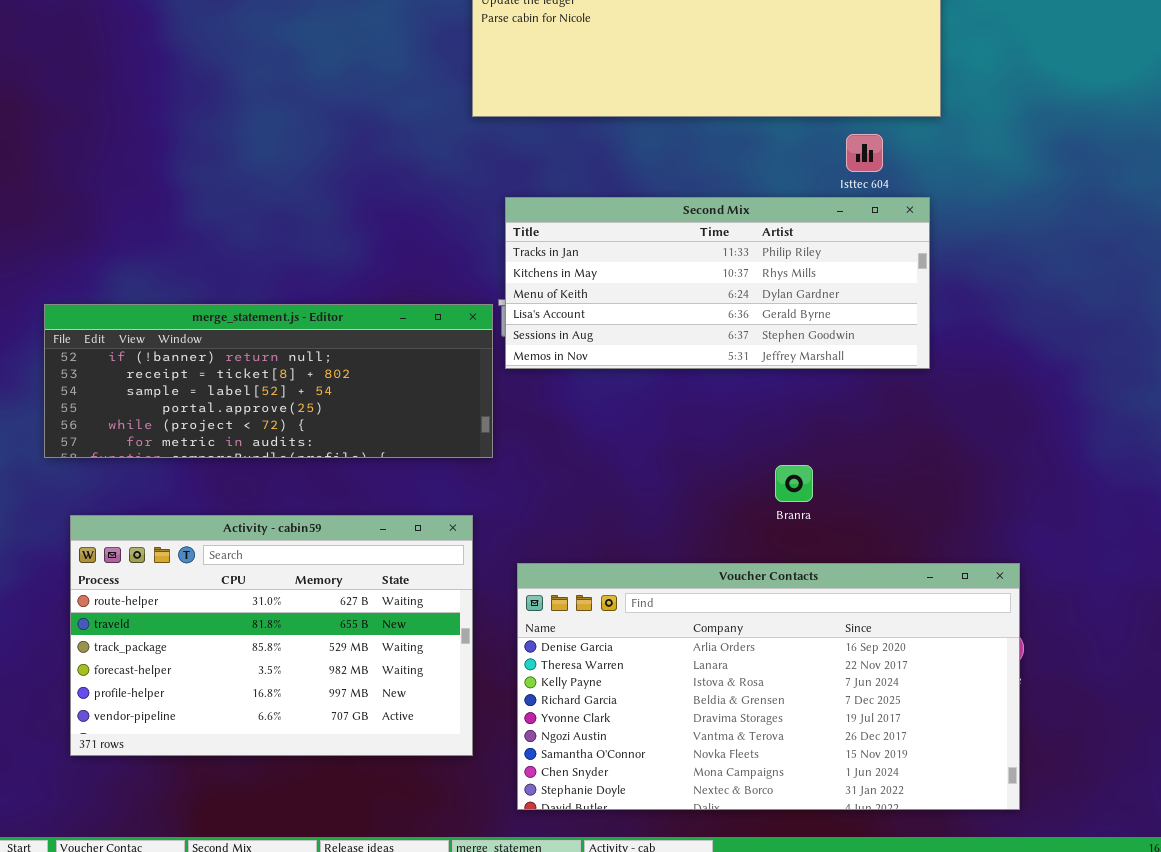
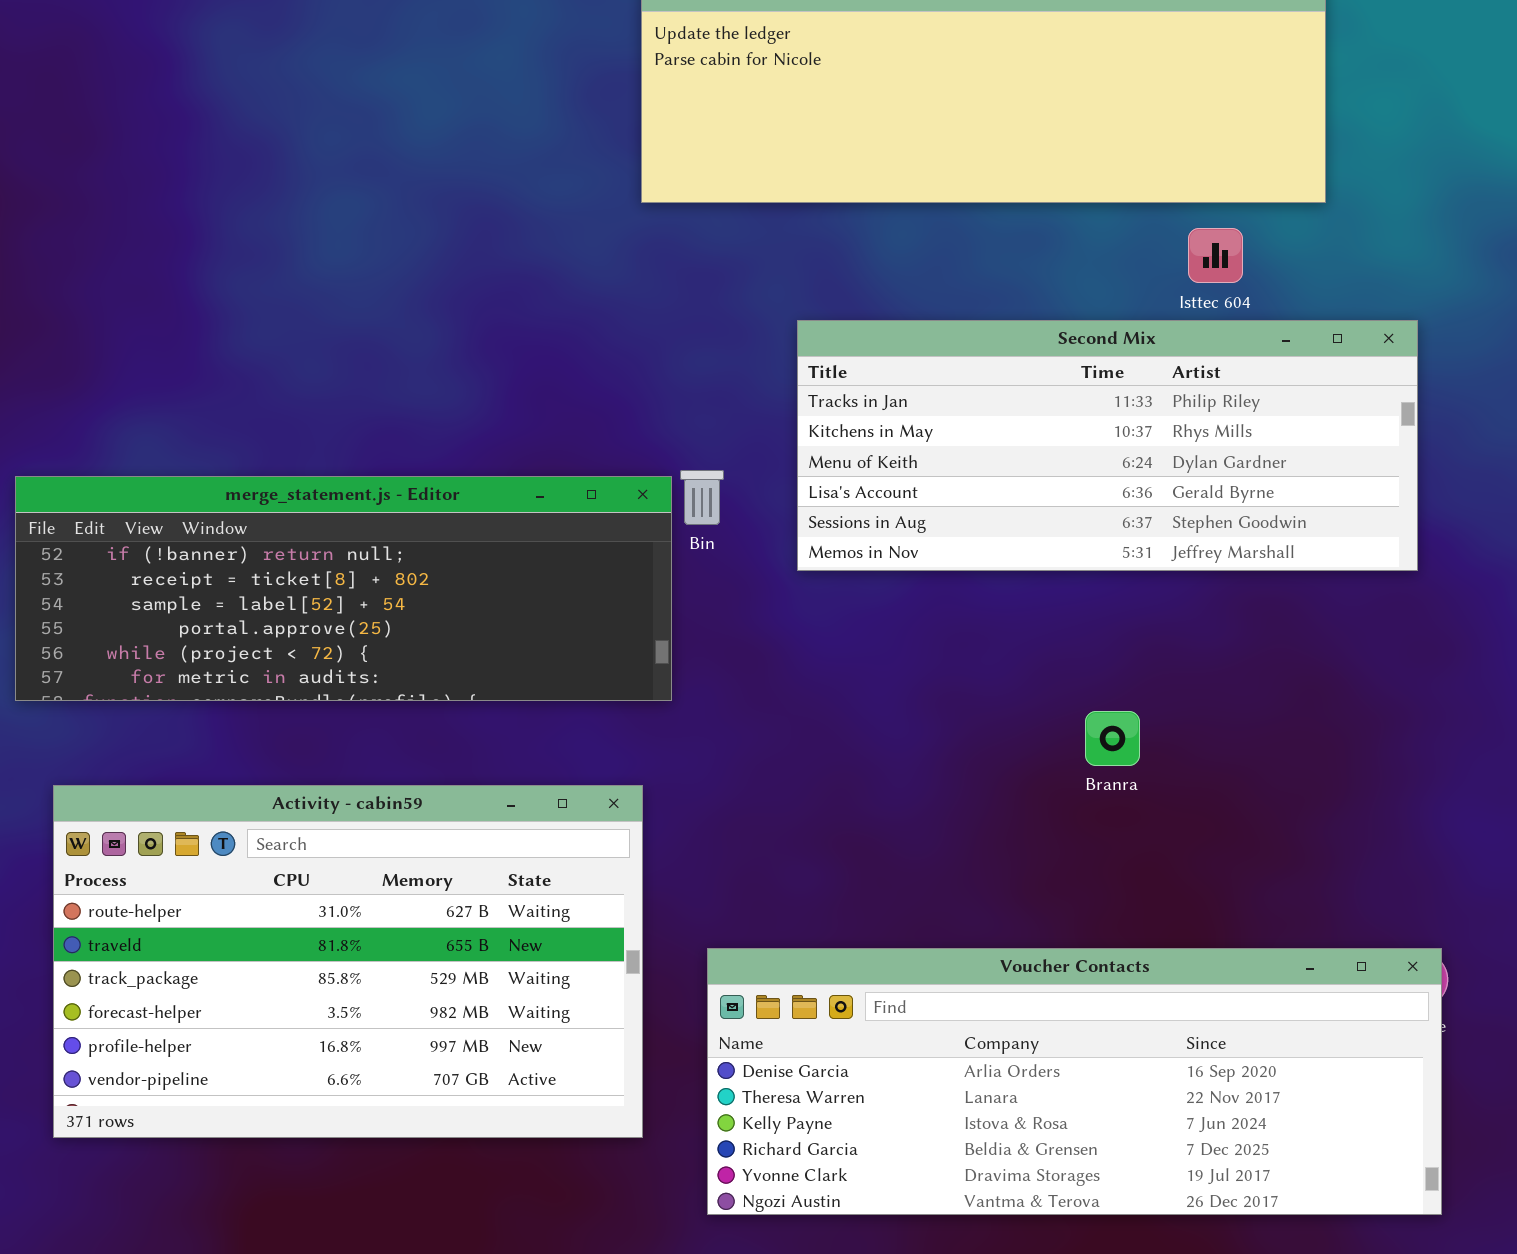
Second Mix: [505,197,930,369] -> [797,320,1418,571], moved
Voucher Contacts: [517,563,1020,810] -> [707,948,1442,1215], resized

